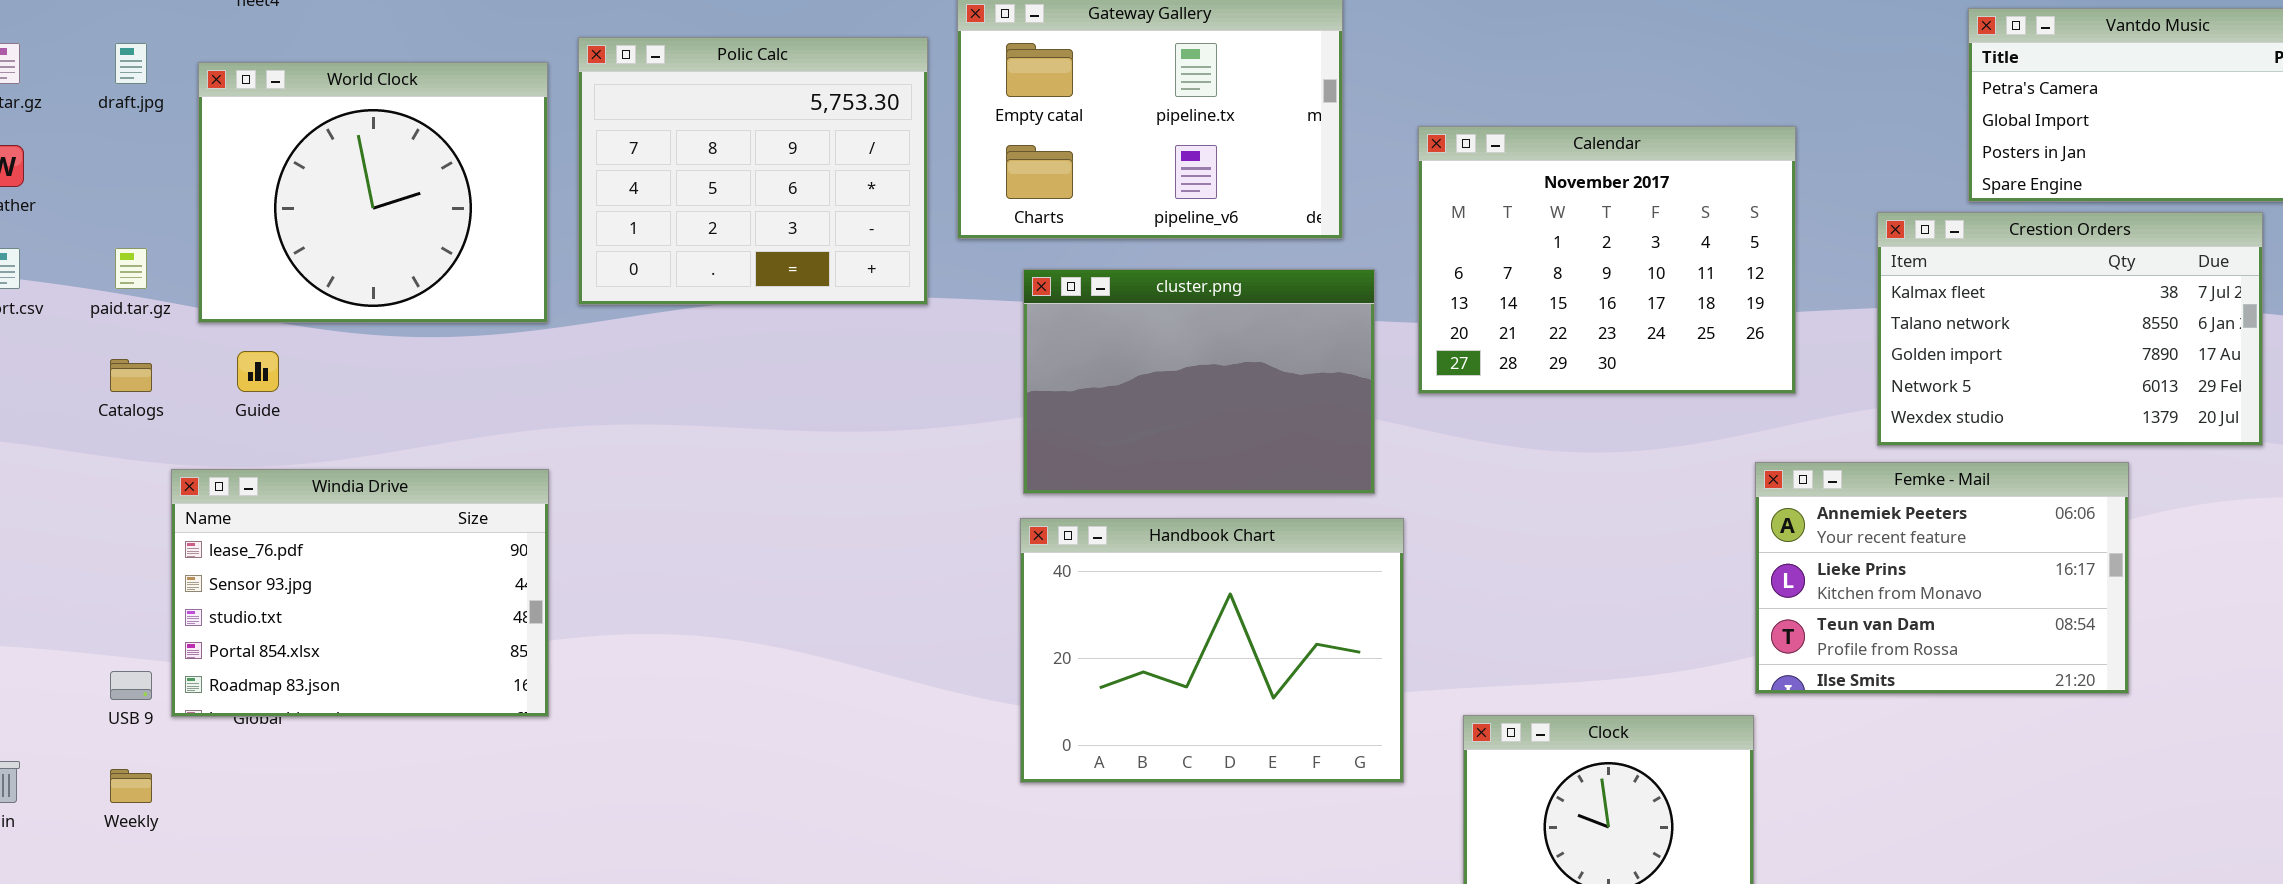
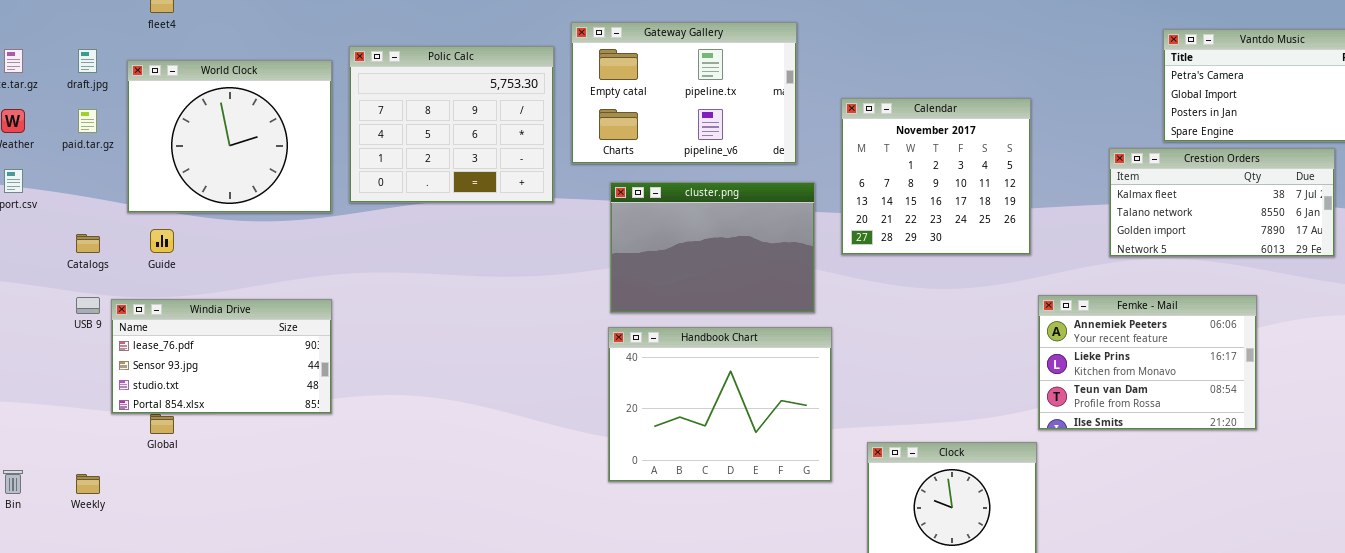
Calendar: [1418,126,1796,394] -> [841,98,1031,255], resized
Crestion Orders: [1877,212,2263,446] -> [1109,148,1335,257], resized
paid.tar.gz: [115,248,147,289] -> [78,109,97,133], moved
Windia Drive: [171,469,549,717] -> [111,299,332,414], resized
USB 9: [110,671,152,700] -> [76,297,100,314], moved

